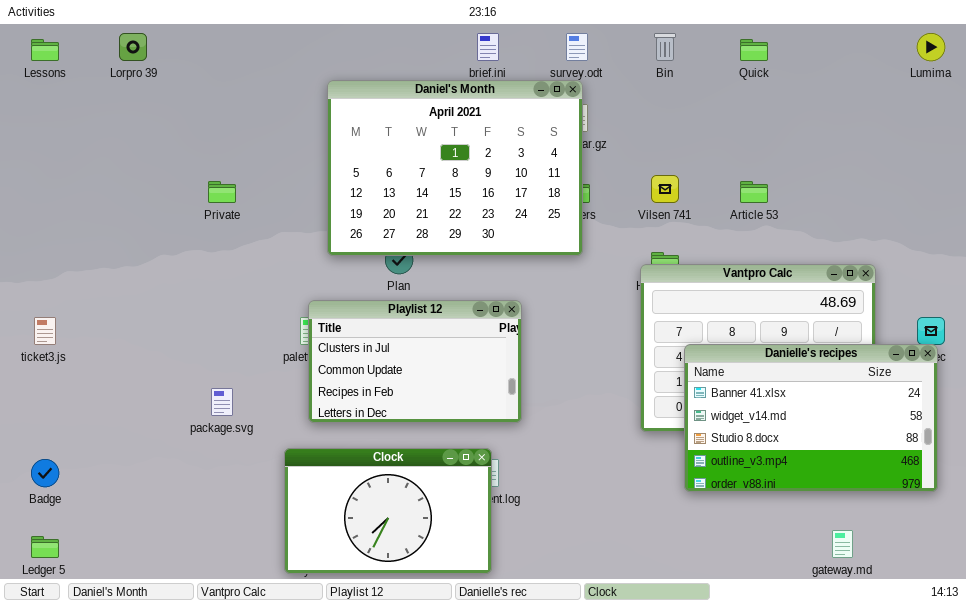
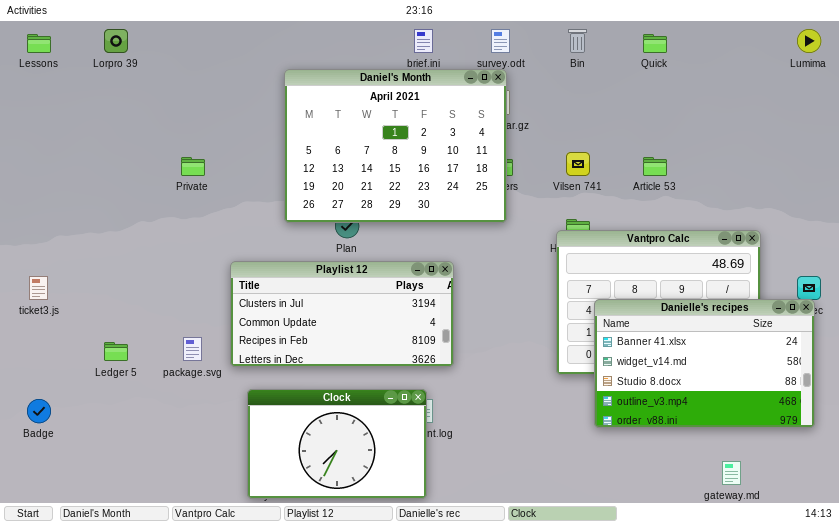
Playlist 12: [308,300,522,423] -> [230,261,454,367], resized
Ledger 5: [31,536,59,558] -> [104,342,128,361], moved

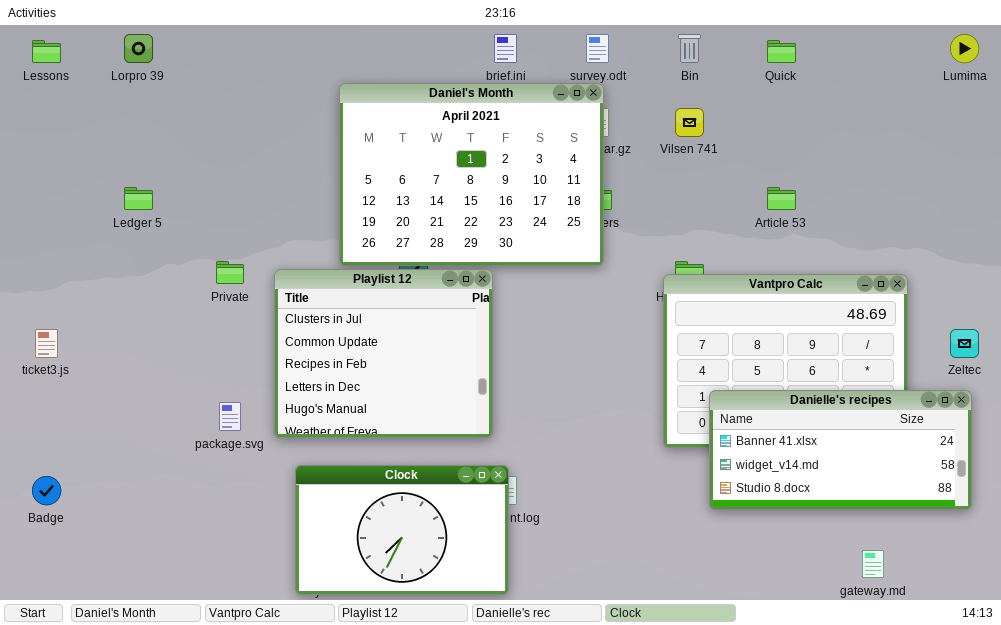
Vilsen 741: [566,152,590,176] -> [675,108,704,137], moved
Private: [181,157,205,176] -> [216,261,244,284], moved
Playlist 12: [230,261,454,367] -> [274,269,493,438], resized
Danielle's recipes: [594,299,815,428] -> [709,390,972,510], resized
Ledger 5: [104,342,128,361] -> [124,187,153,210], moved

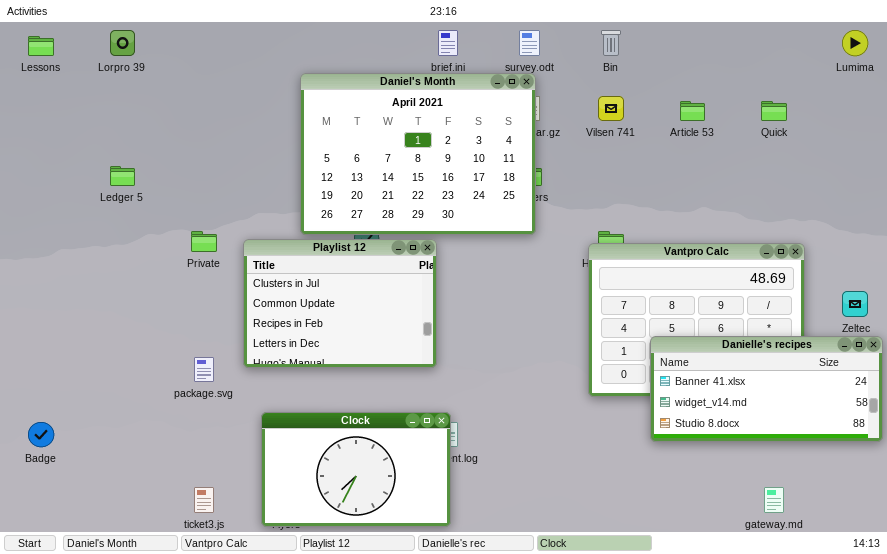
Quick: [767,40,796,63] -> [761,101,787,121], moved
Article 53: [767,187,796,210] -> [680,101,705,121], moved
Playlist 12: [274,269,493,438] -> [243,239,437,368], resized
ticket3.js: [35,329,58,358] -> [194,487,214,513], moved
Danielle's recipes: [709,390,972,510] -> [650,336,883,442], moved

